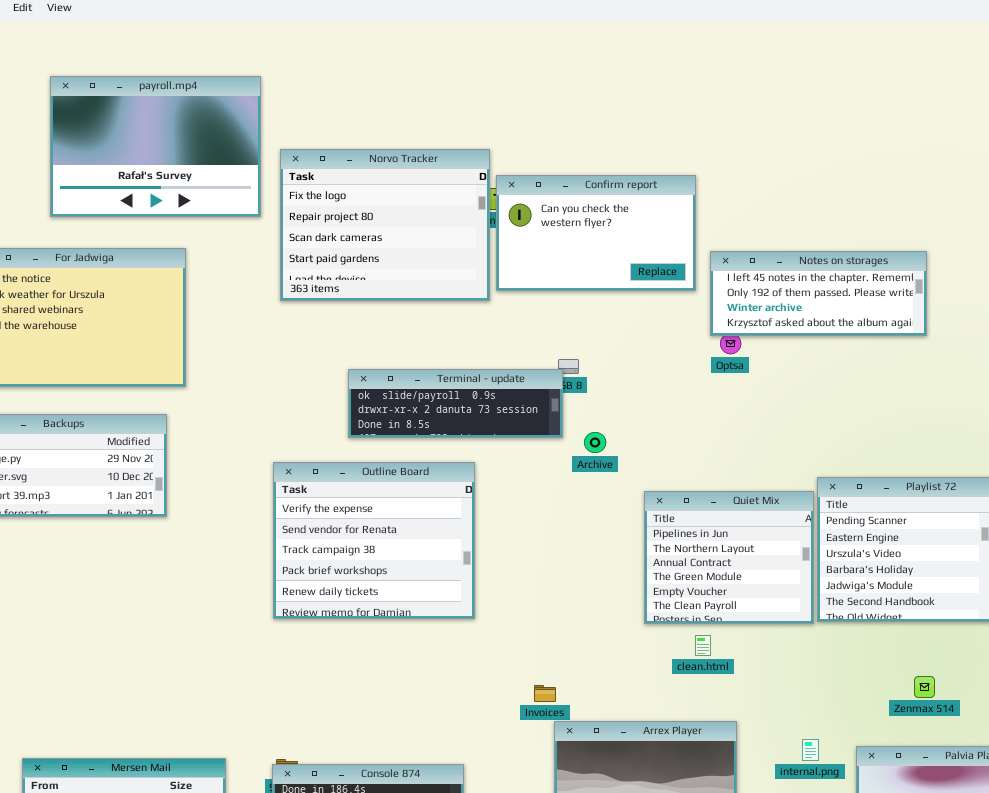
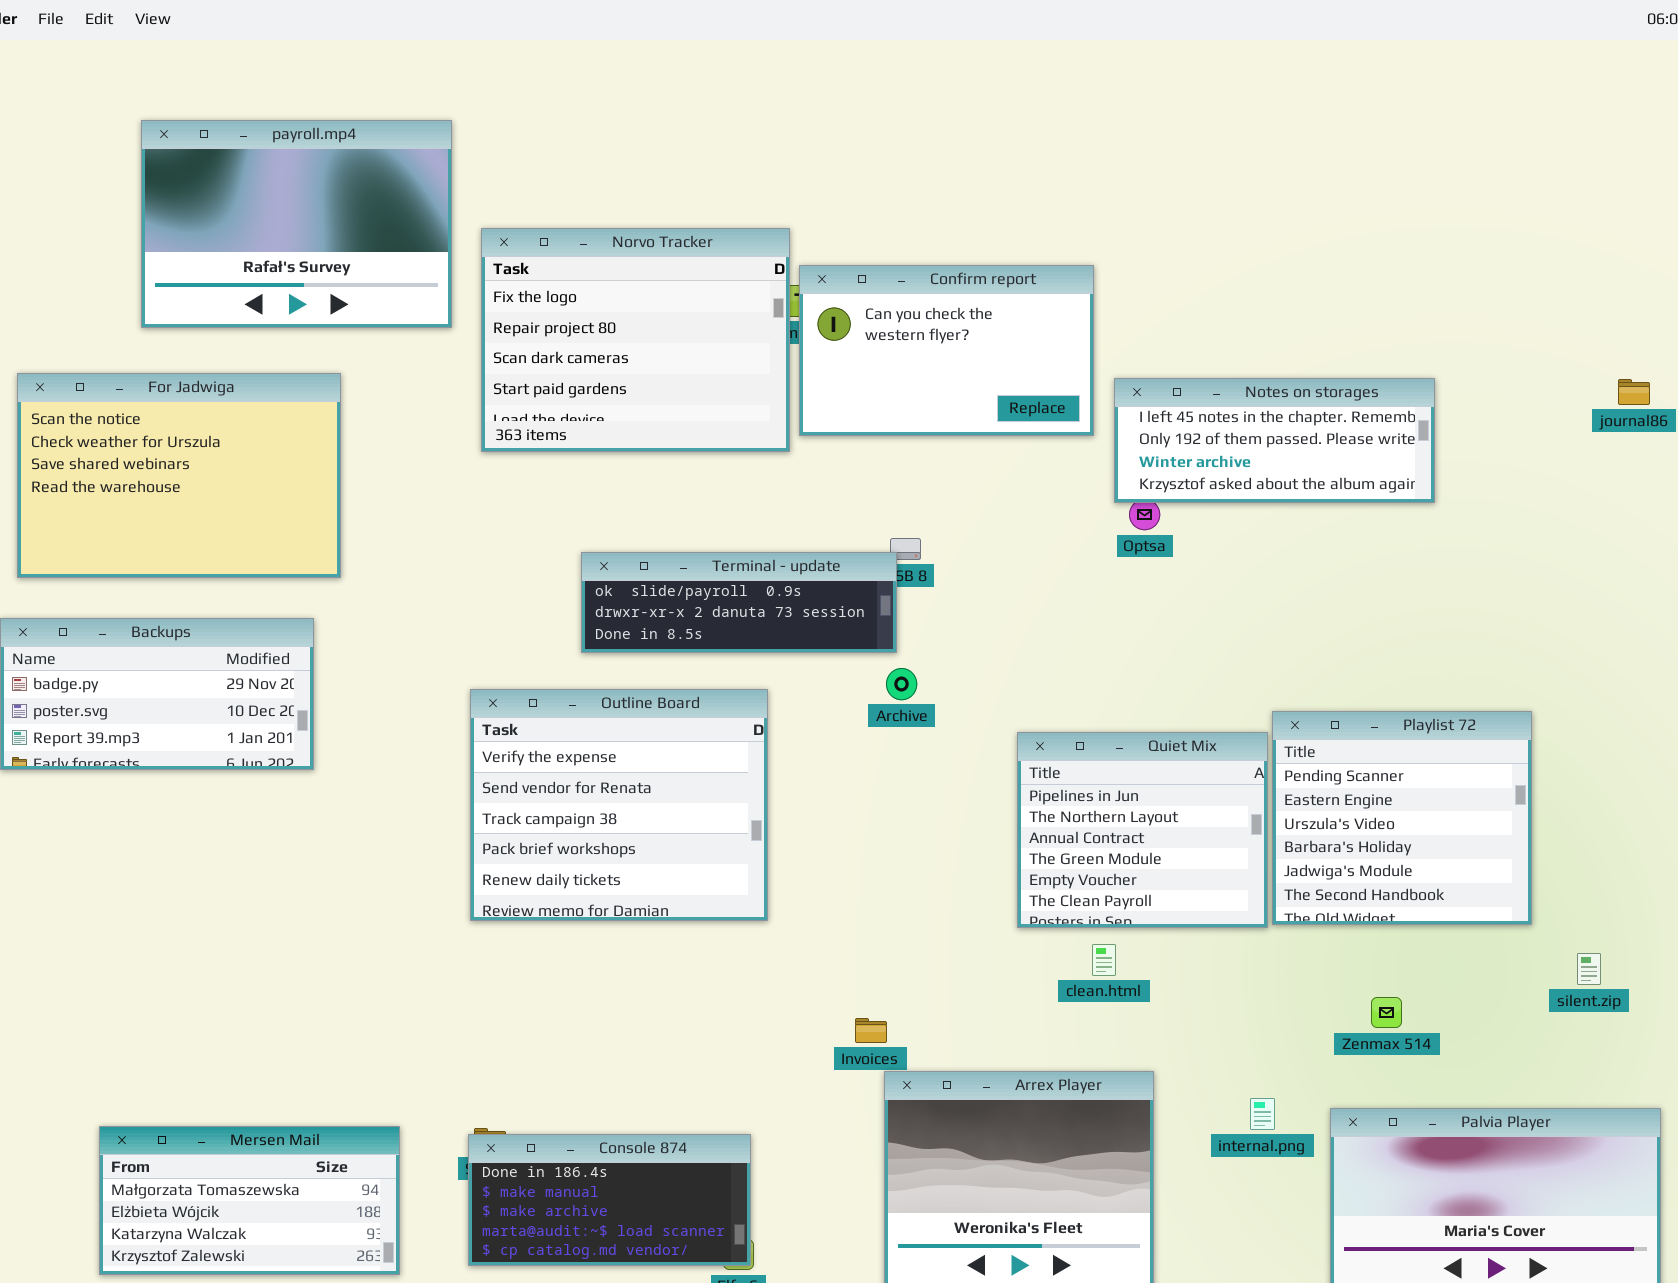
Archive: [584,432,606,453] -> [886,668,917,700], moved
Zenmax 514: [914,676,935,698] -> [1371,997,1402,1028], moved

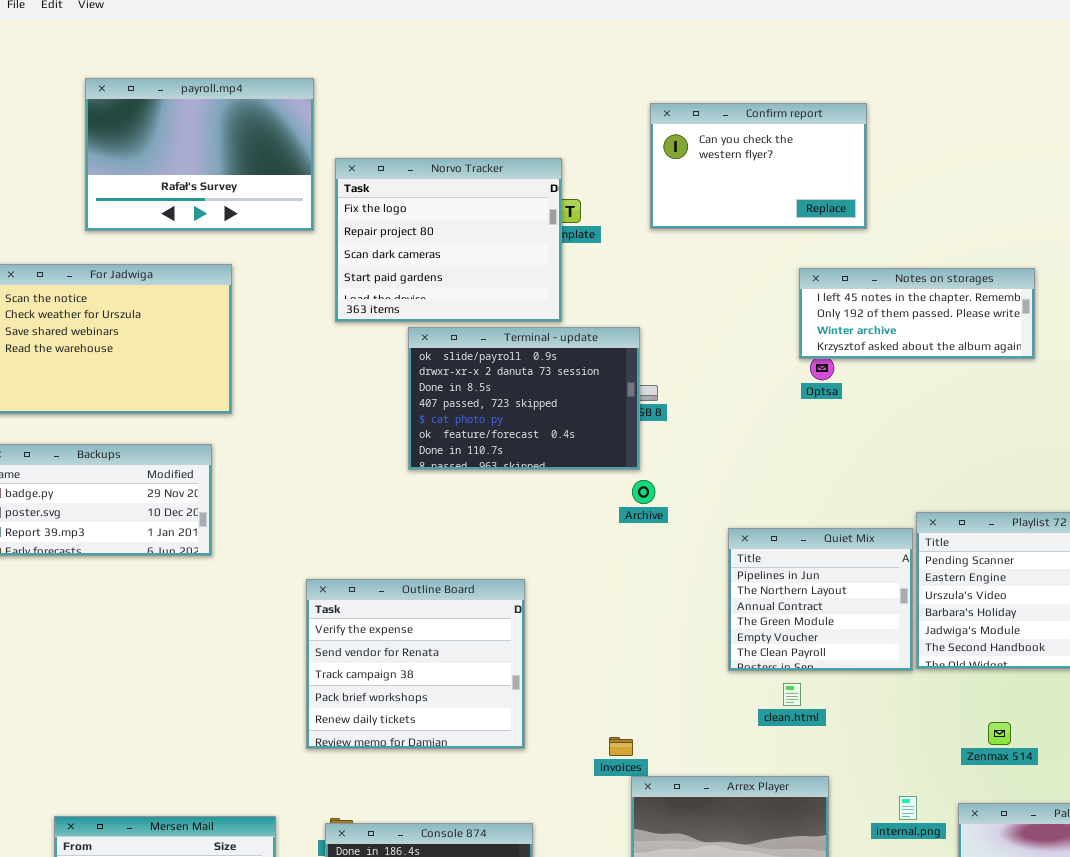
Confirm report: [799,265,1094,436] -> [650,103,867,229], moved
Terminal - update: [581,552,897,653] -> [408,327,640,470], resized
Outline Board: [470,689,768,921] -> [306,579,525,749], moved

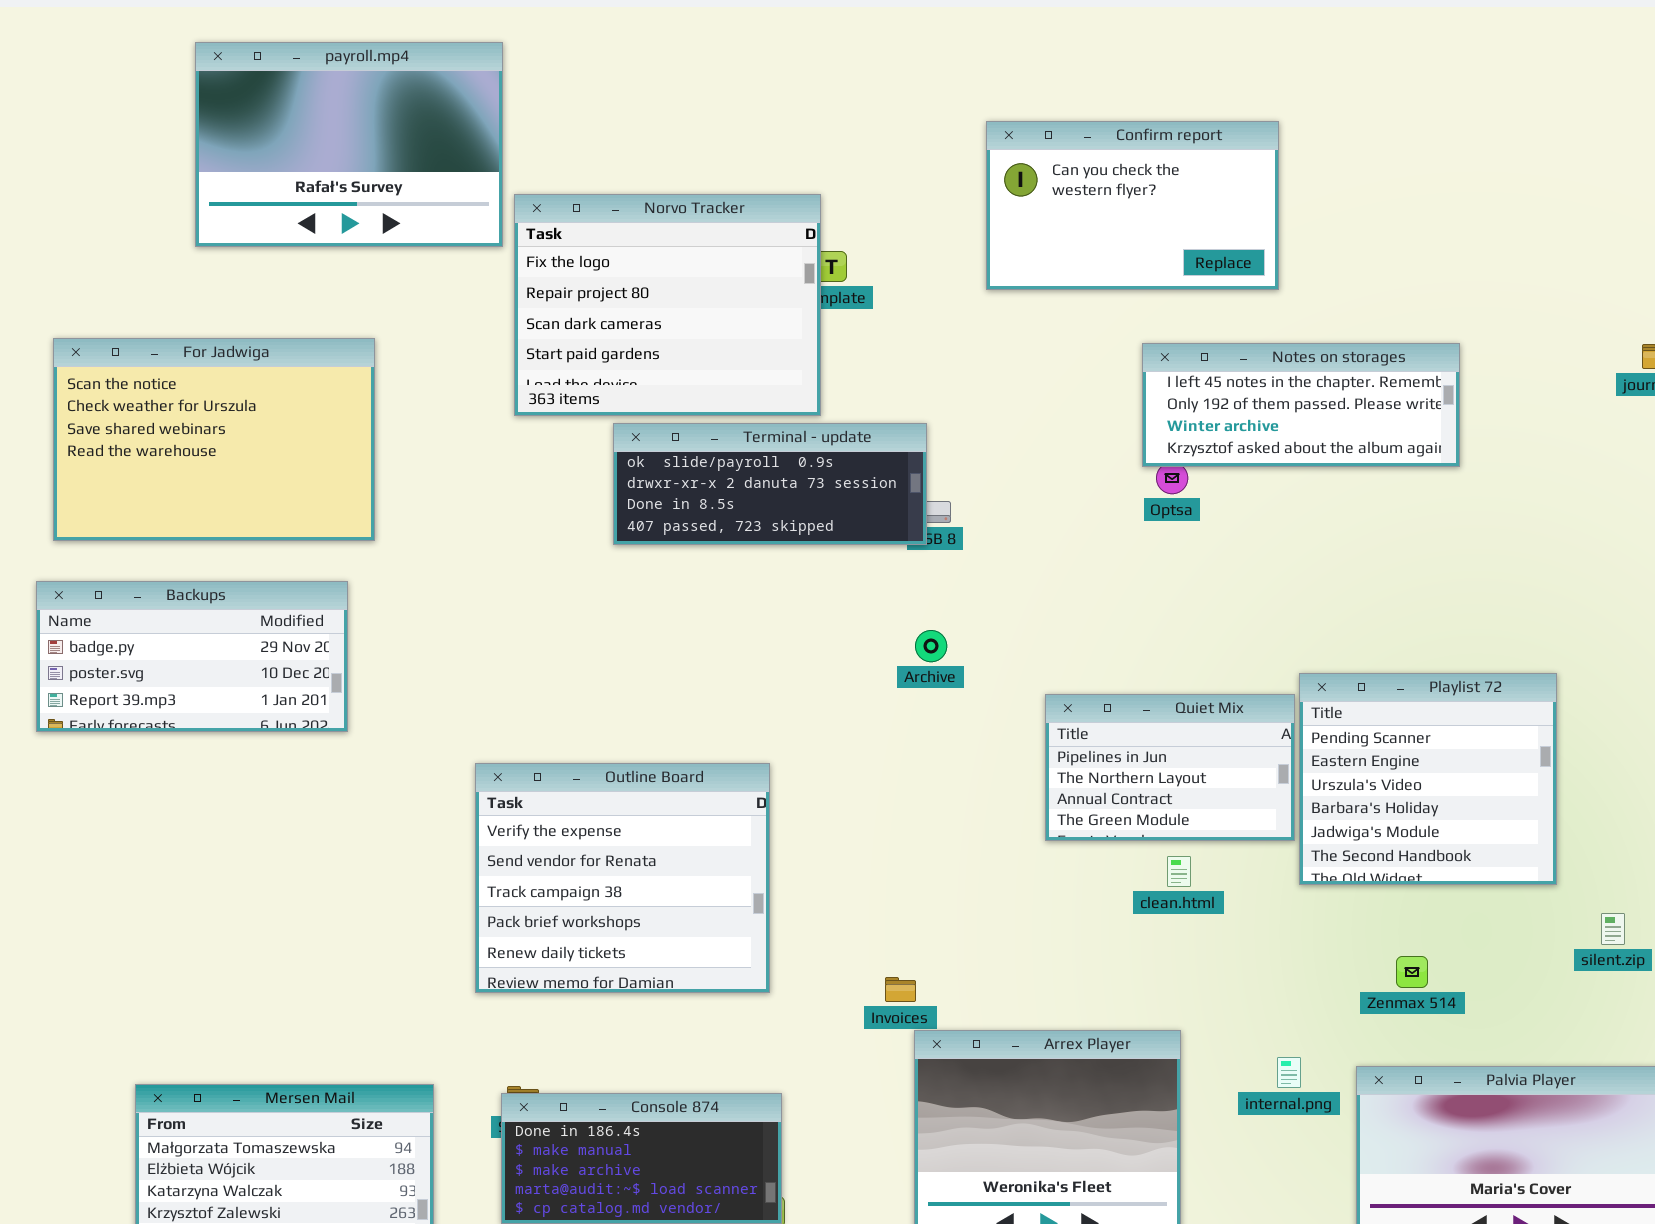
payroll.mp4: [85,78,314,231] -> [195,42,503,247], moved
Confirm report: [650,103,867,229] -> [986,121,1279,290], moved
Terminal - update: [408,327,640,470] -> [613,423,927,545], resized
Quiet Mix: [728,528,913,671] -> [1045,694,1295,841], resized
clean.html: [783,683,801,706] -> [1167,856,1191,887], moved

